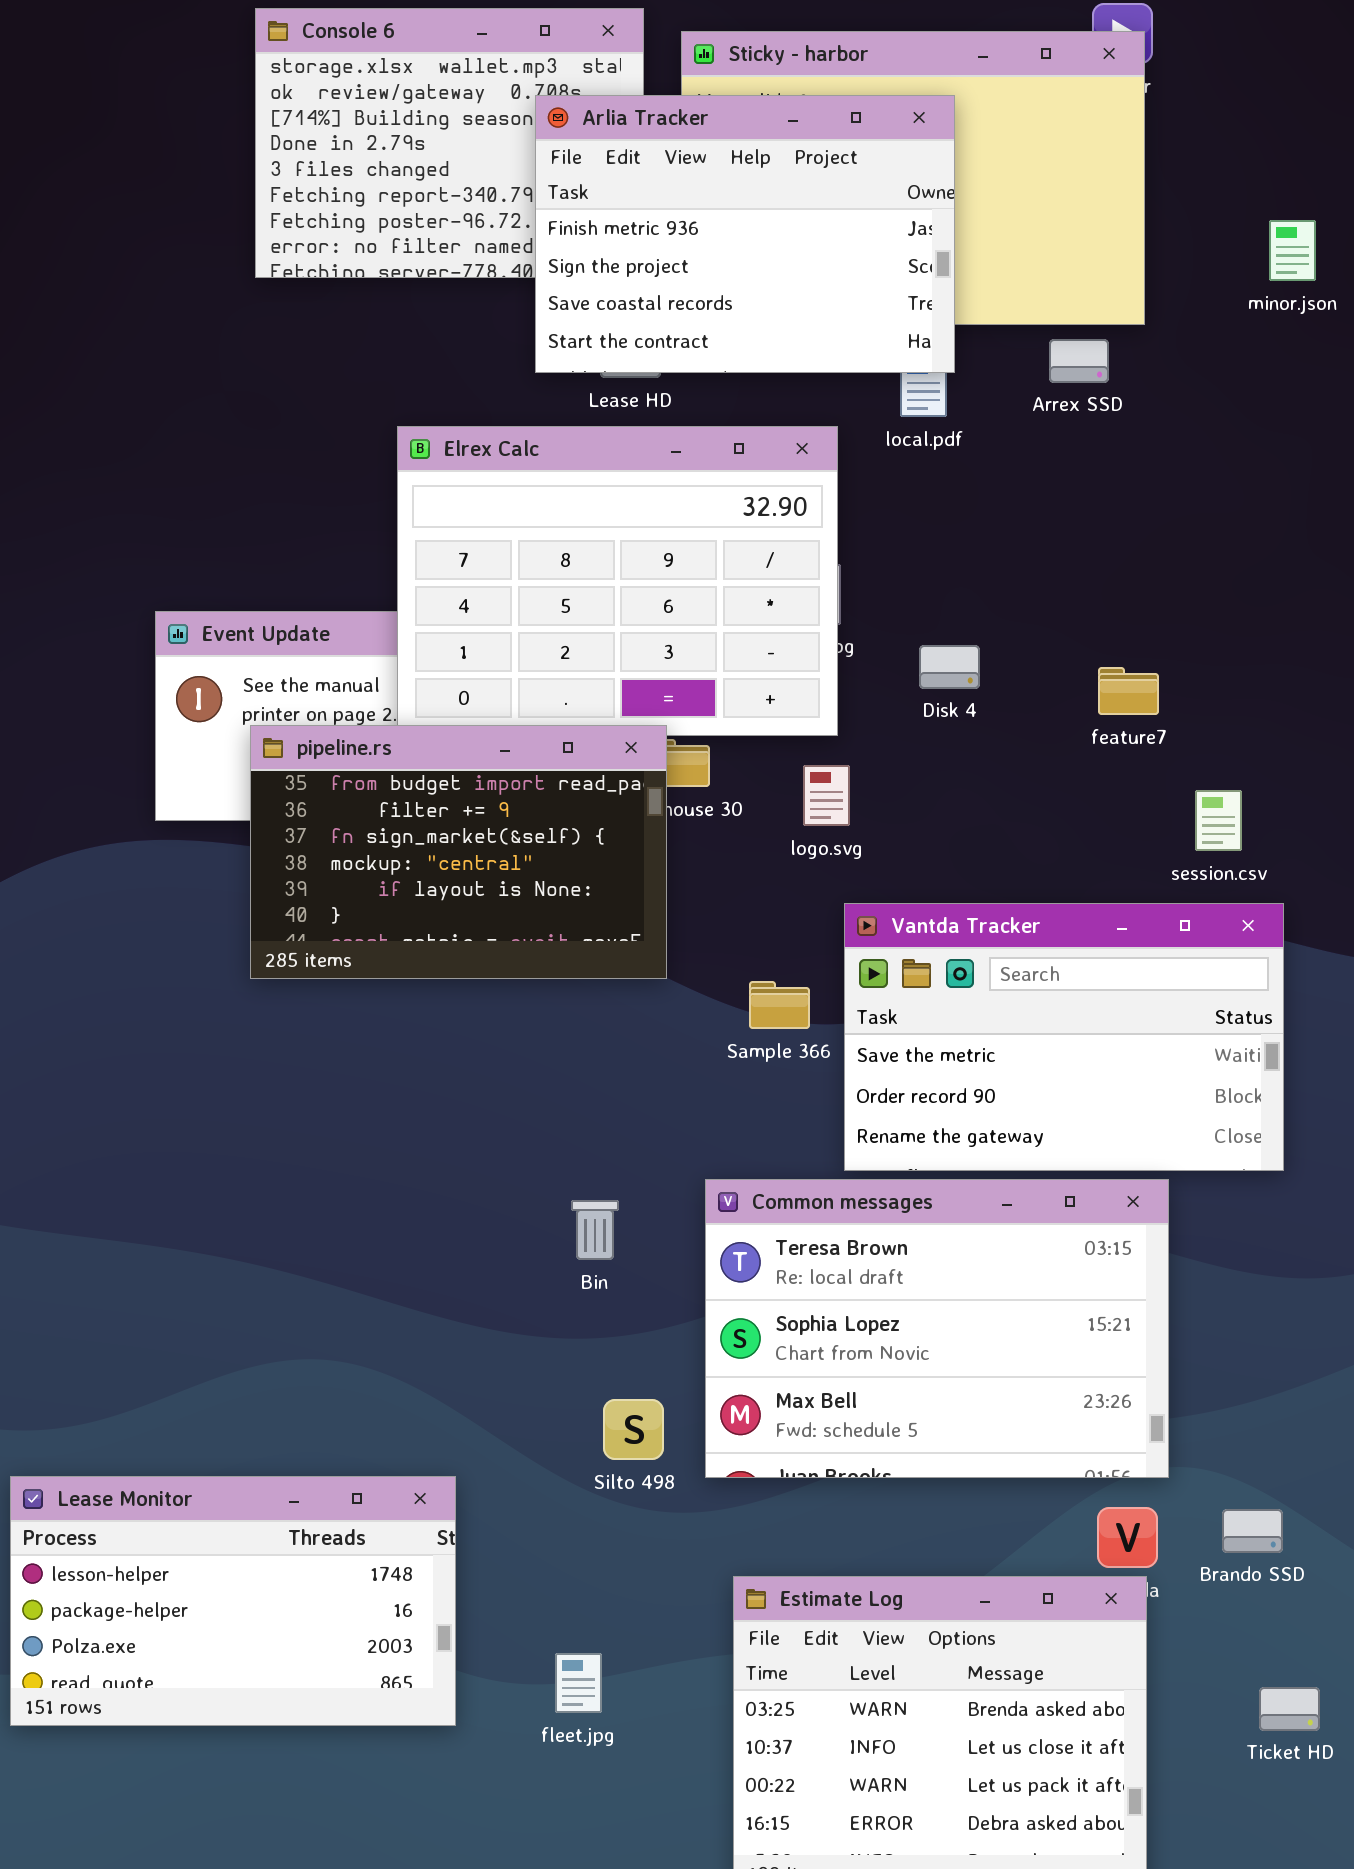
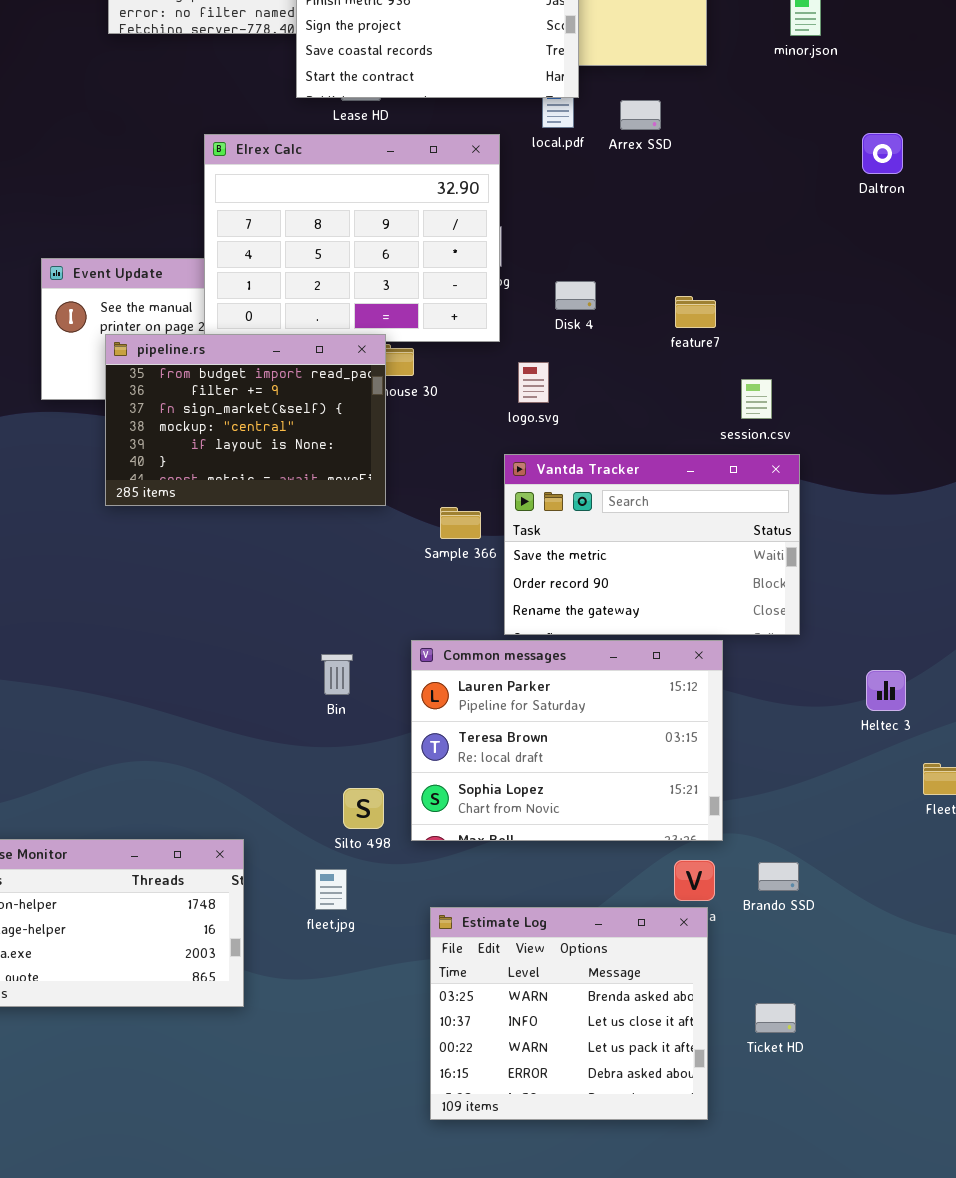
Arrex SSD: [1049,339,1109,383] -> [620,100,661,130], moved
logo.svg: [803,765,850,826] -> [518,362,549,403], moved
Common messages: [705,1179,1169,1478] -> [411,640,723,841], scrolled up 1 row
fleet.jpg: [555,1653,602,1713] -> [315,869,347,910], moved
Ticket HD: [1259,1687,1320,1731] -> [755,1003,796,1033], moved

